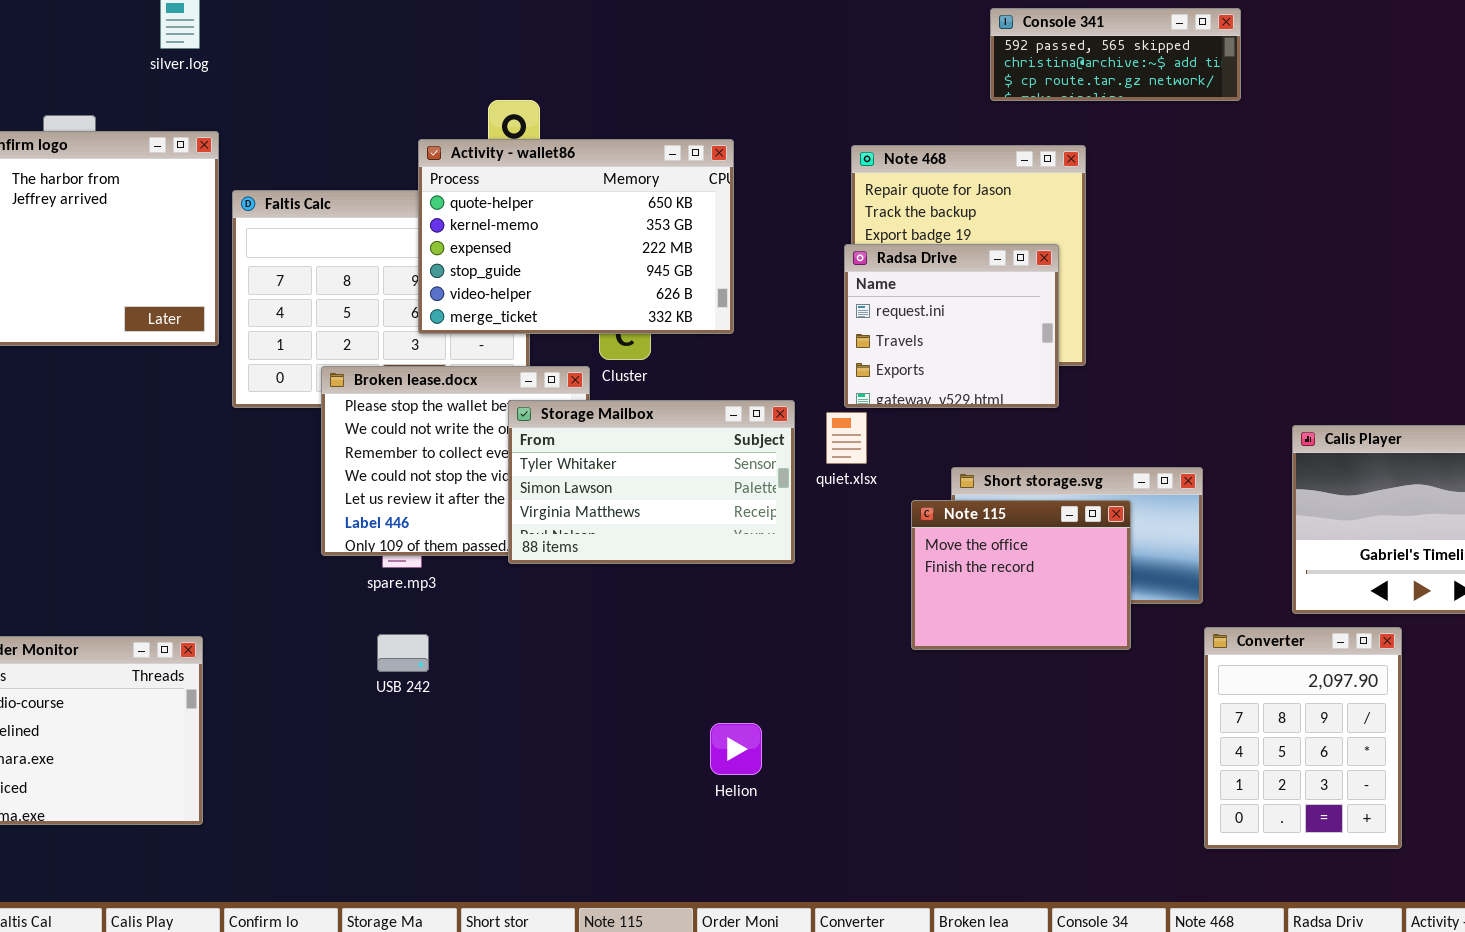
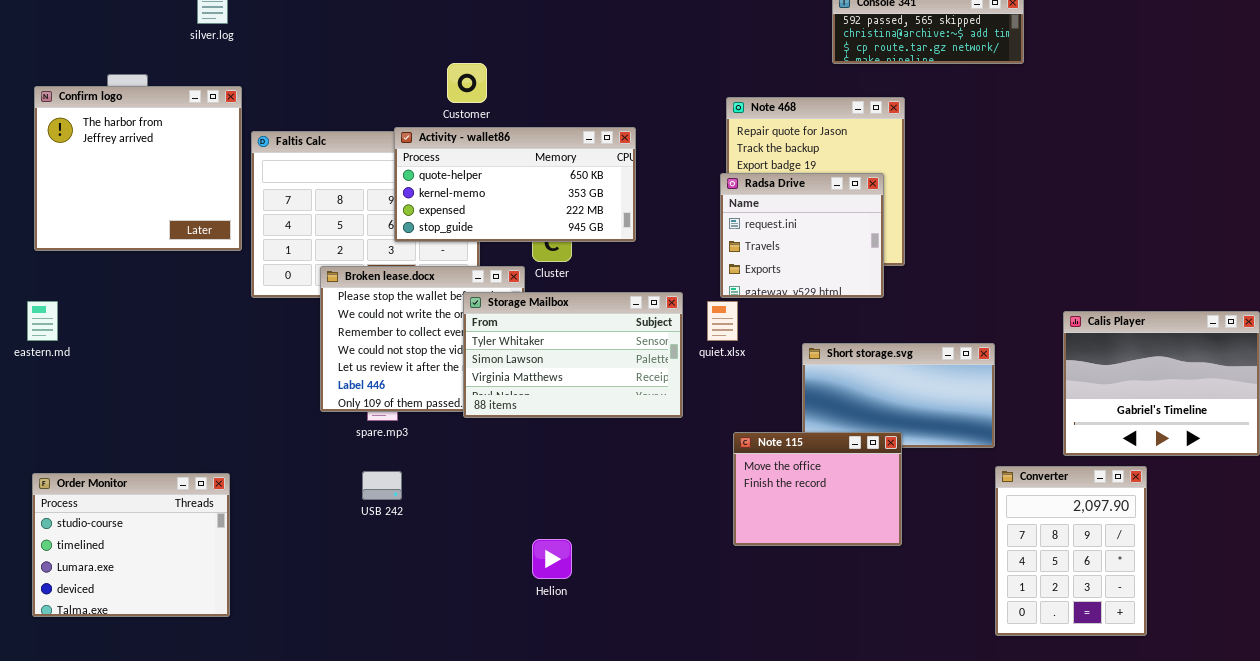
Activity - wallet86: [418,139,734,334] -> [394,127,636,242], resized
Note 115: [911,500,1131,650] -> [733,432,902,546], moved
Helion: [710,723,762,775] -> [532,539,572,579], moved

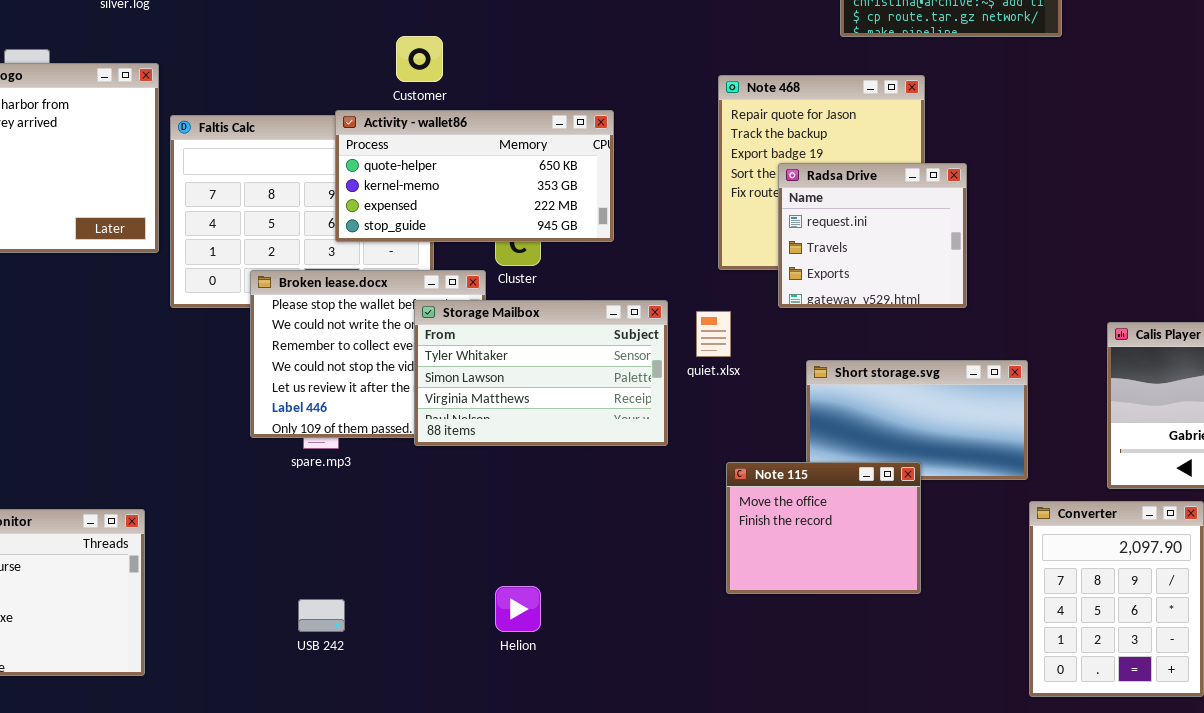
Radsa Drive: [720,173,884,298] -> [778,163,967,308], moved
USB 242: [362,471,402,500] -> [298,599,345,632], moved

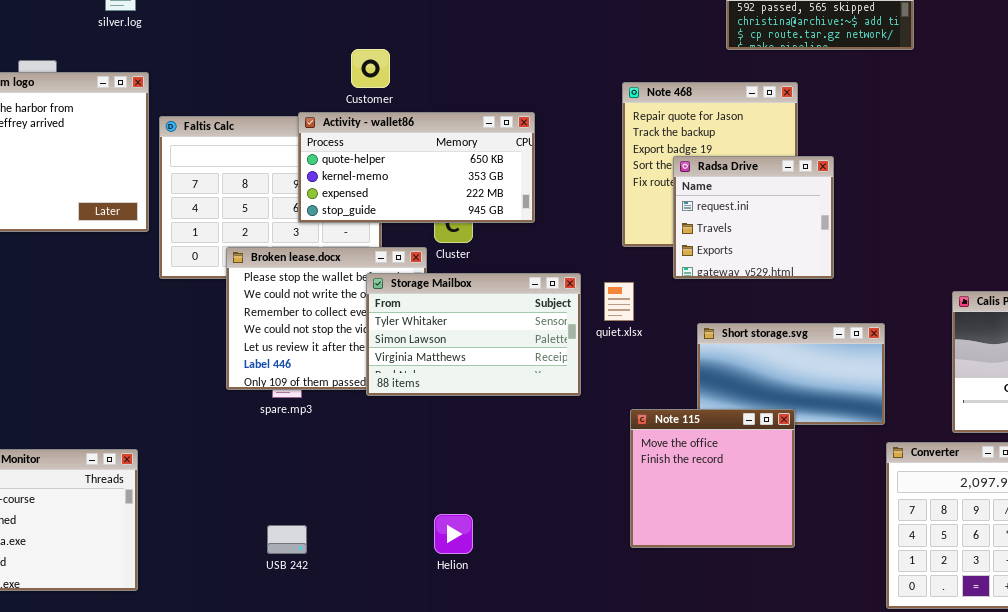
Note 115: [726,462,921,594] -> [630,409,795,548], resized

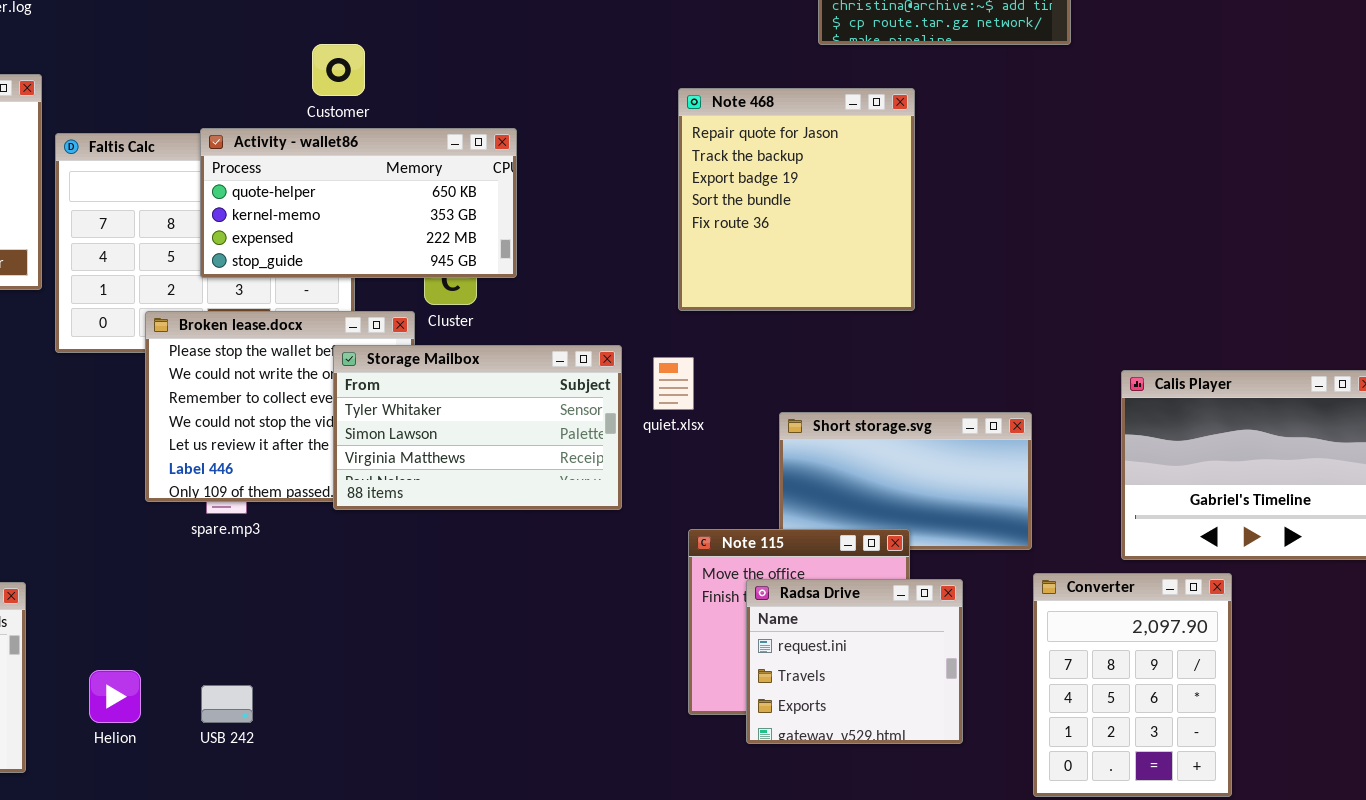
Activity - wallet86: [298,112,535,223] -> [200,128,517,278], moved
Radsa Drive: [673,156,834,279] -> [746,579,963,744], moved
Helion: [434,514,473,554] -> [89,670,141,723], moved

